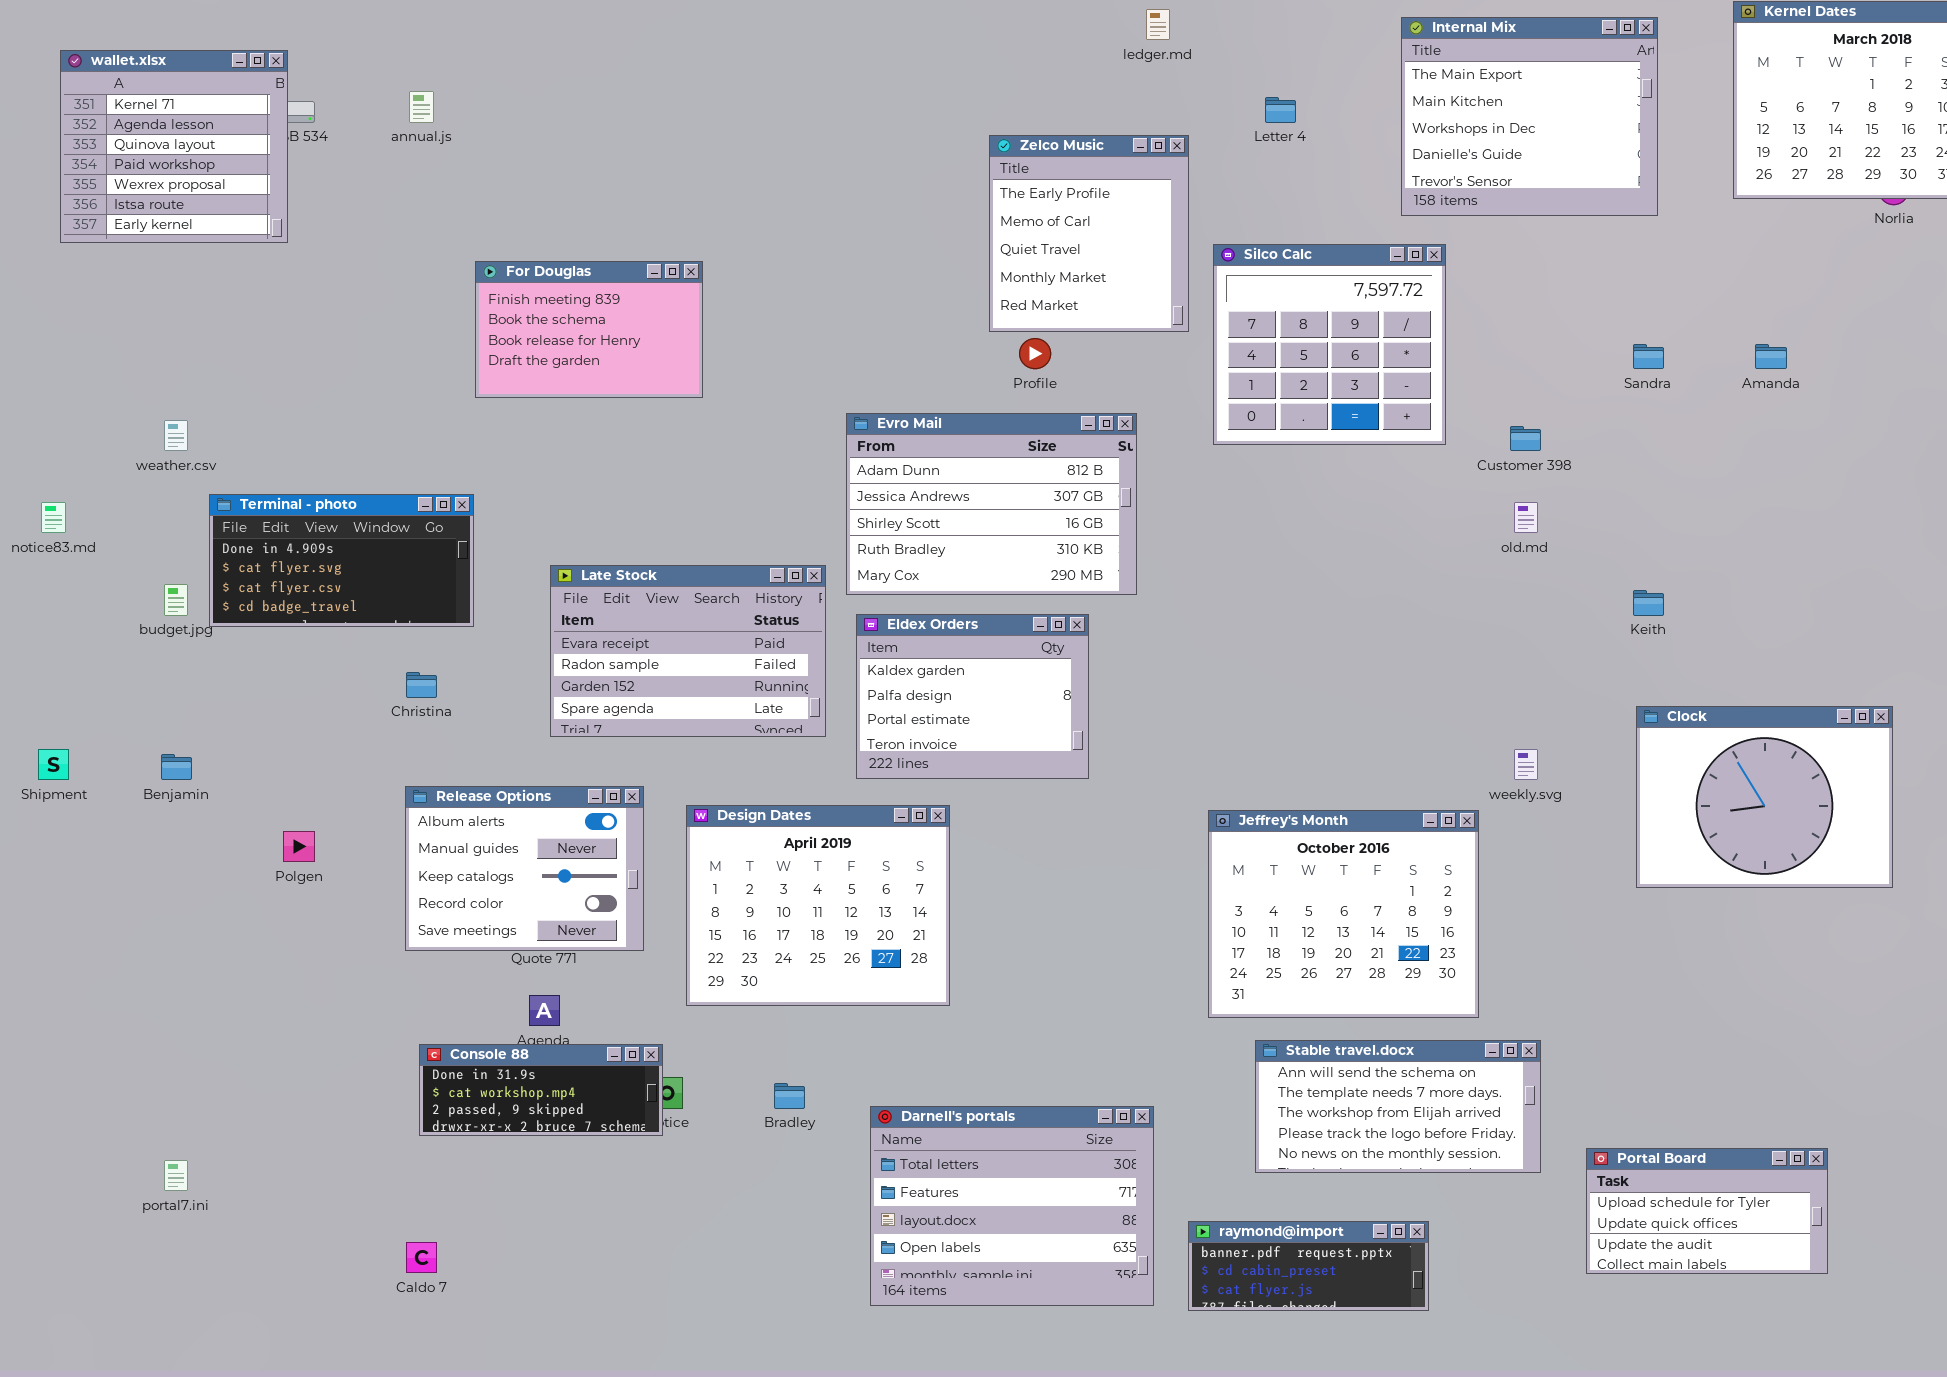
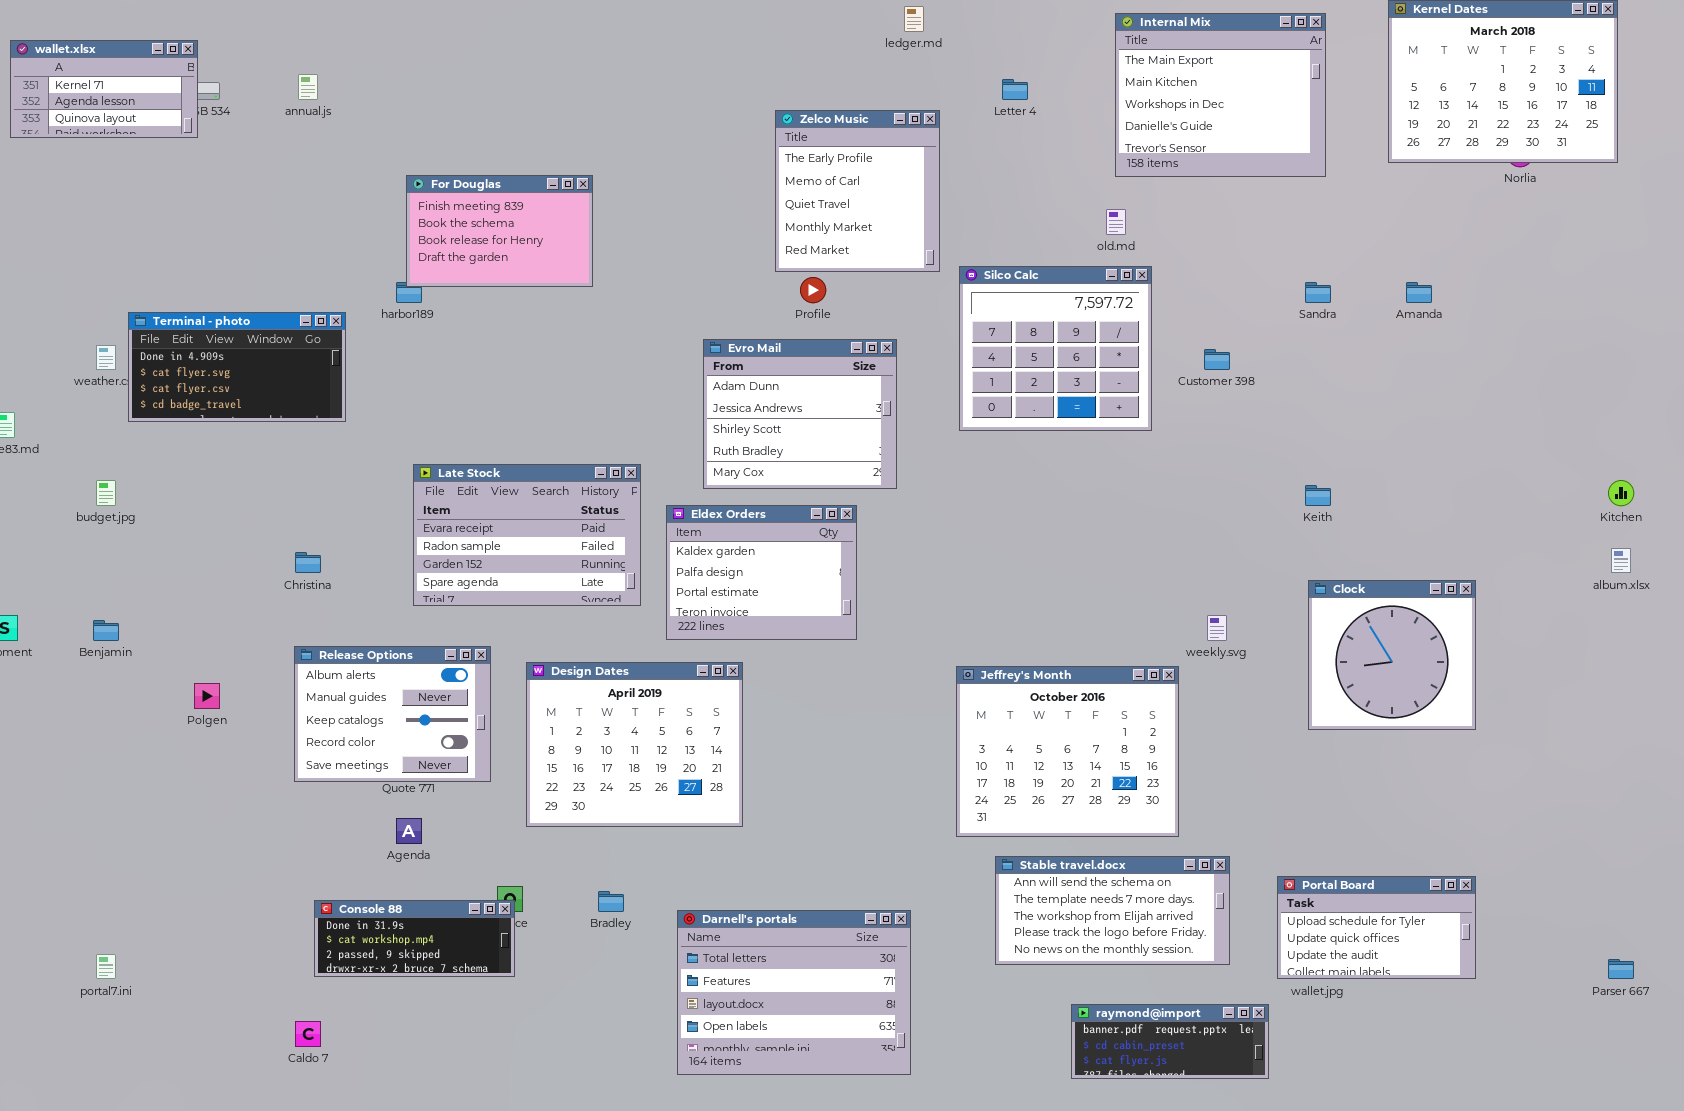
wallet.xlsx: [60,50,288,243] -> [10,40,198,138], resized
Silco Calc: [1213,244,1446,445] -> [959,266,1152,431], moved
For Douglas: [475,261,703,398] -> [406,175,593,287], moved
Evro Mail: [846,413,1137,595] -> [703,339,897,489], resized
Terminal - photo: [209,494,474,627] -> [128,312,346,422], moved
old.md: [1514,502,1538,533] -> [1106,209,1126,235], moved
Clock: [1636,706,1893,888] -> [1308,580,1476,730], resized
Console 88: [419,1044,663,1136] -> [314,900,515,977], moved
Portal Board: [1586,1148,1828,1274] -> [1277,876,1476,979], moved
raymond@import: [1188,1221,1429,1311] -> [1071,1004,1269,1079], moved

